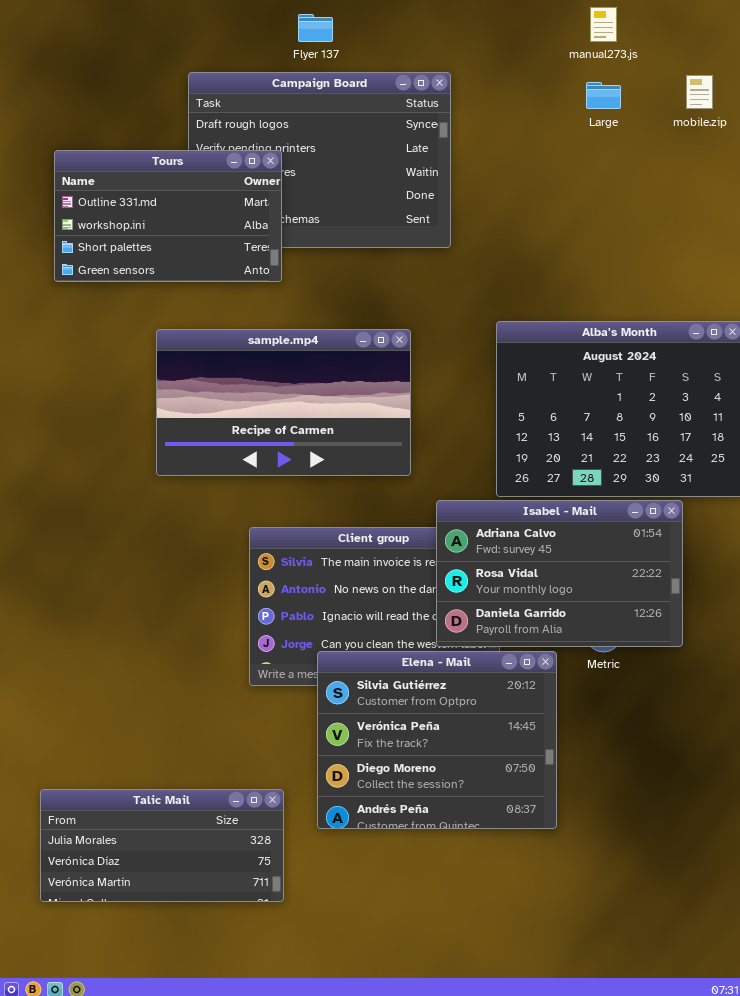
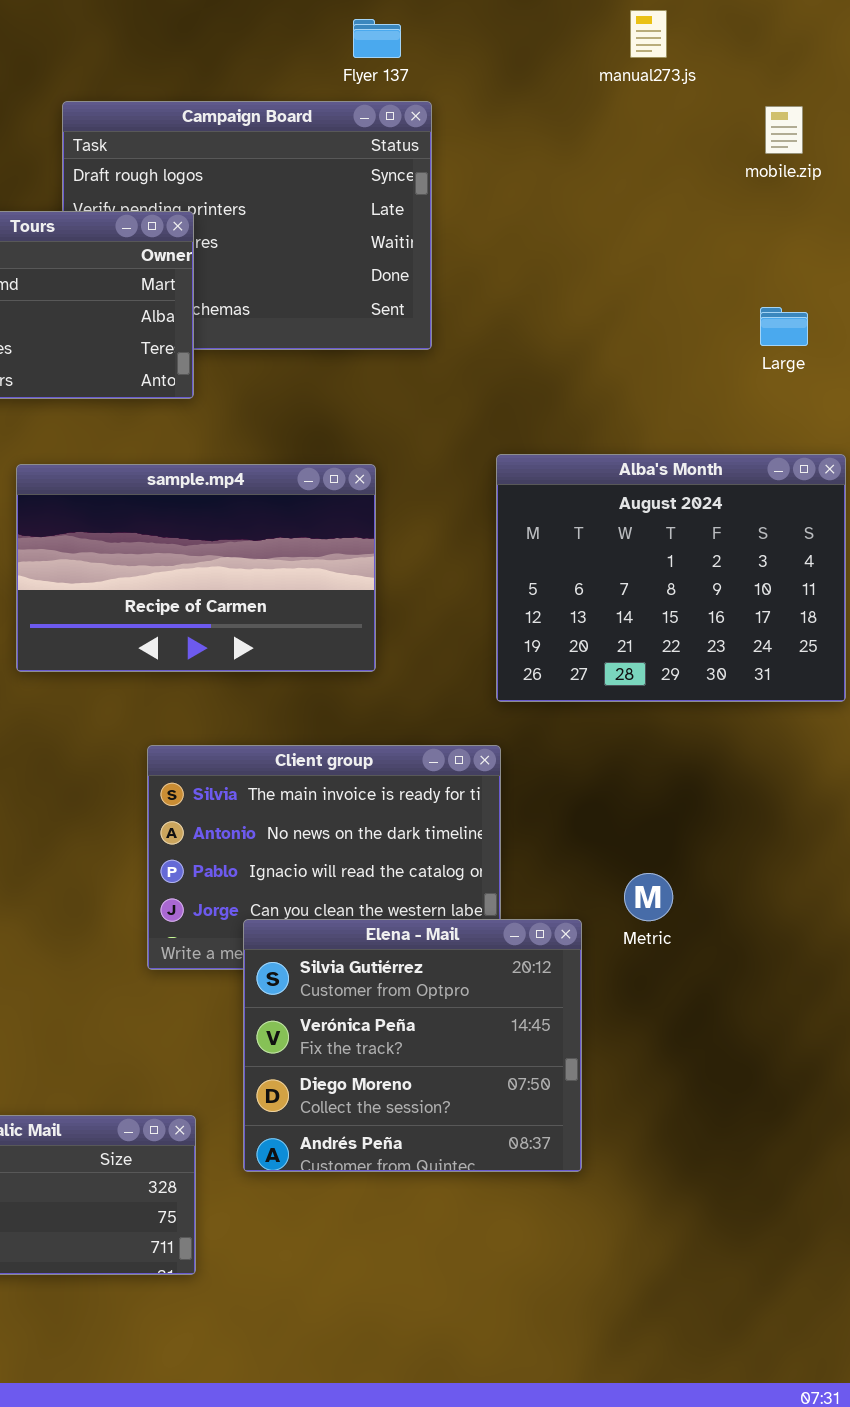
Flyer 137: [298,14,333,42] -> [353,19,401,58], moved
Large: [586,82,621,109] -> [760,307,808,346], moved
Isabel - Mail: [436,500,683,647] -> none, closed

